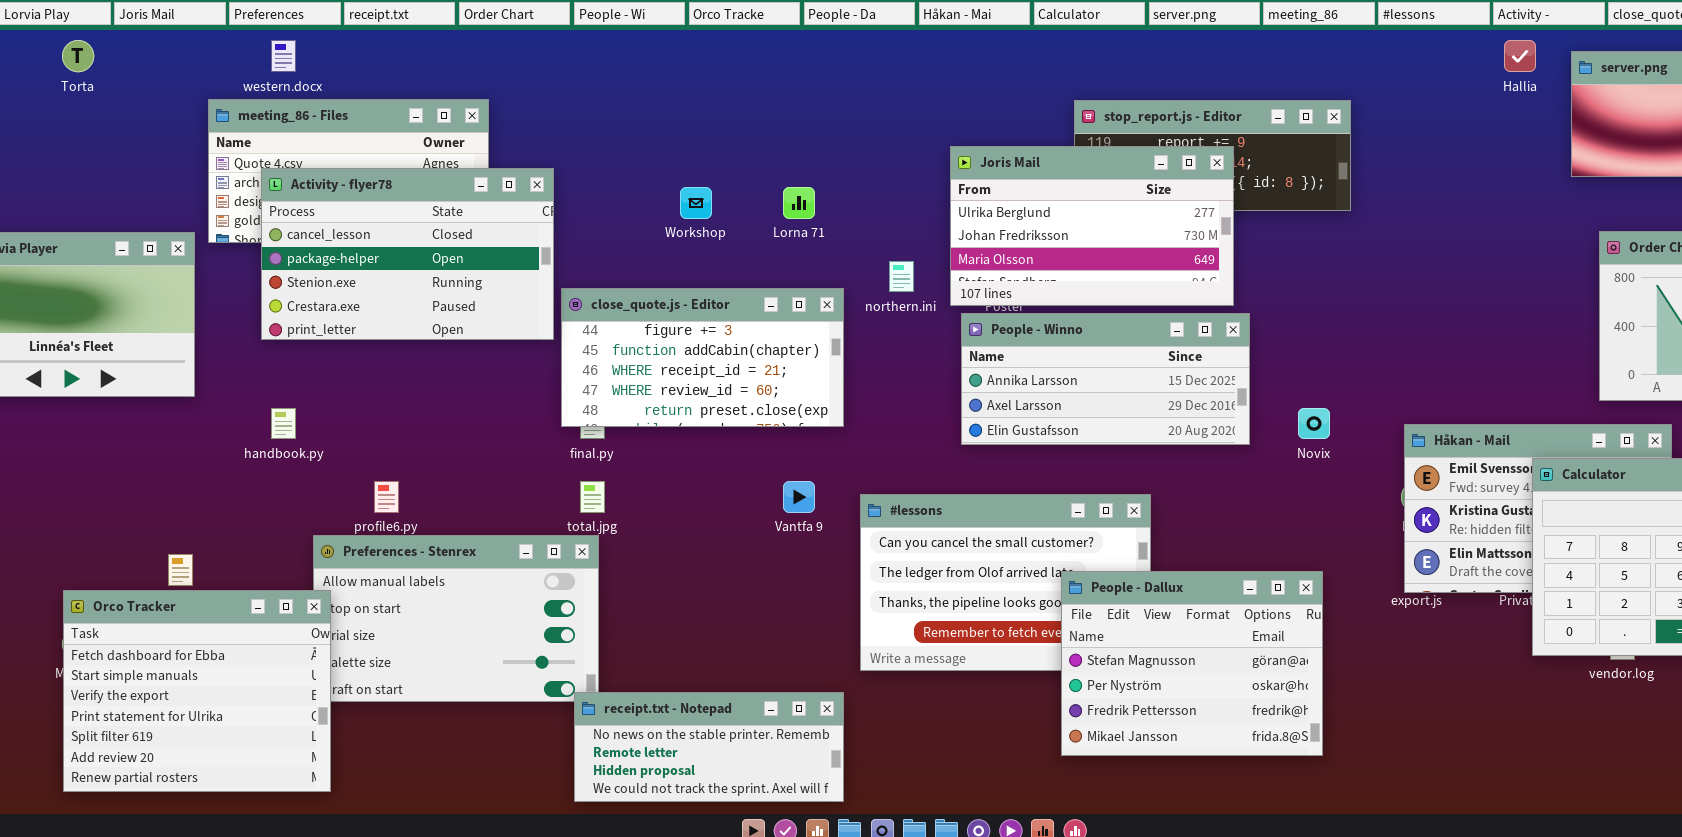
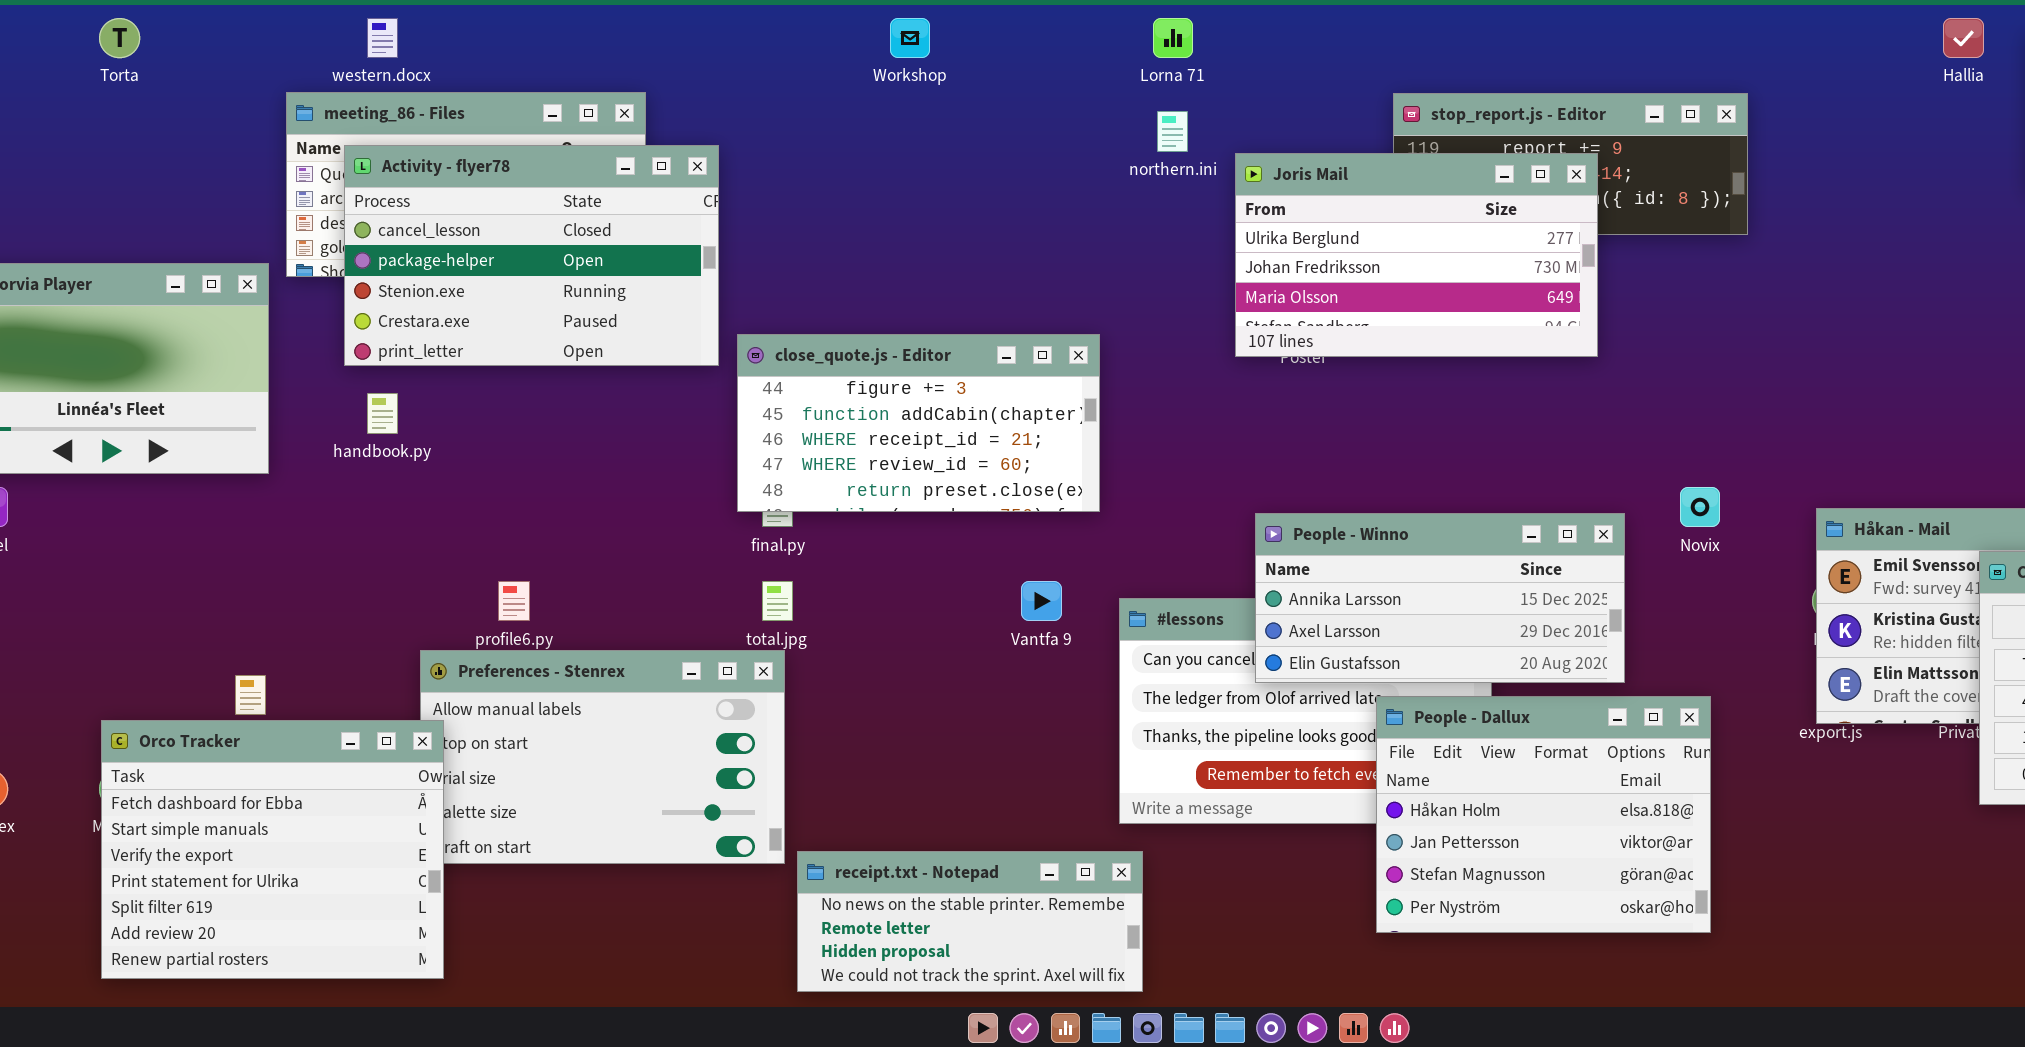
Activity - flyer78: [261,168,554,340] -> [344,145,719,366], moved
Workshop: [680,187,712,219] -> [890,18,930,58], moved
Lorna 71: [783,187,815,219] -> [1153,18,1193,58], moved
northern.ini: [889,261,914,292] -> [1157,111,1188,152], moved
People - Winno: [961,313,1250,445] -> [1255,513,1625,683], moved
handbook.py: [271,408,296,439] -> [367,393,398,434], moved
People - Dallux: [1061,571,1323,756] -> [1376,696,1711,933], scrolled up 2 rows
receipt.txt - Notepad: [574,692,844,802] -> [797,851,1143,992], moved

